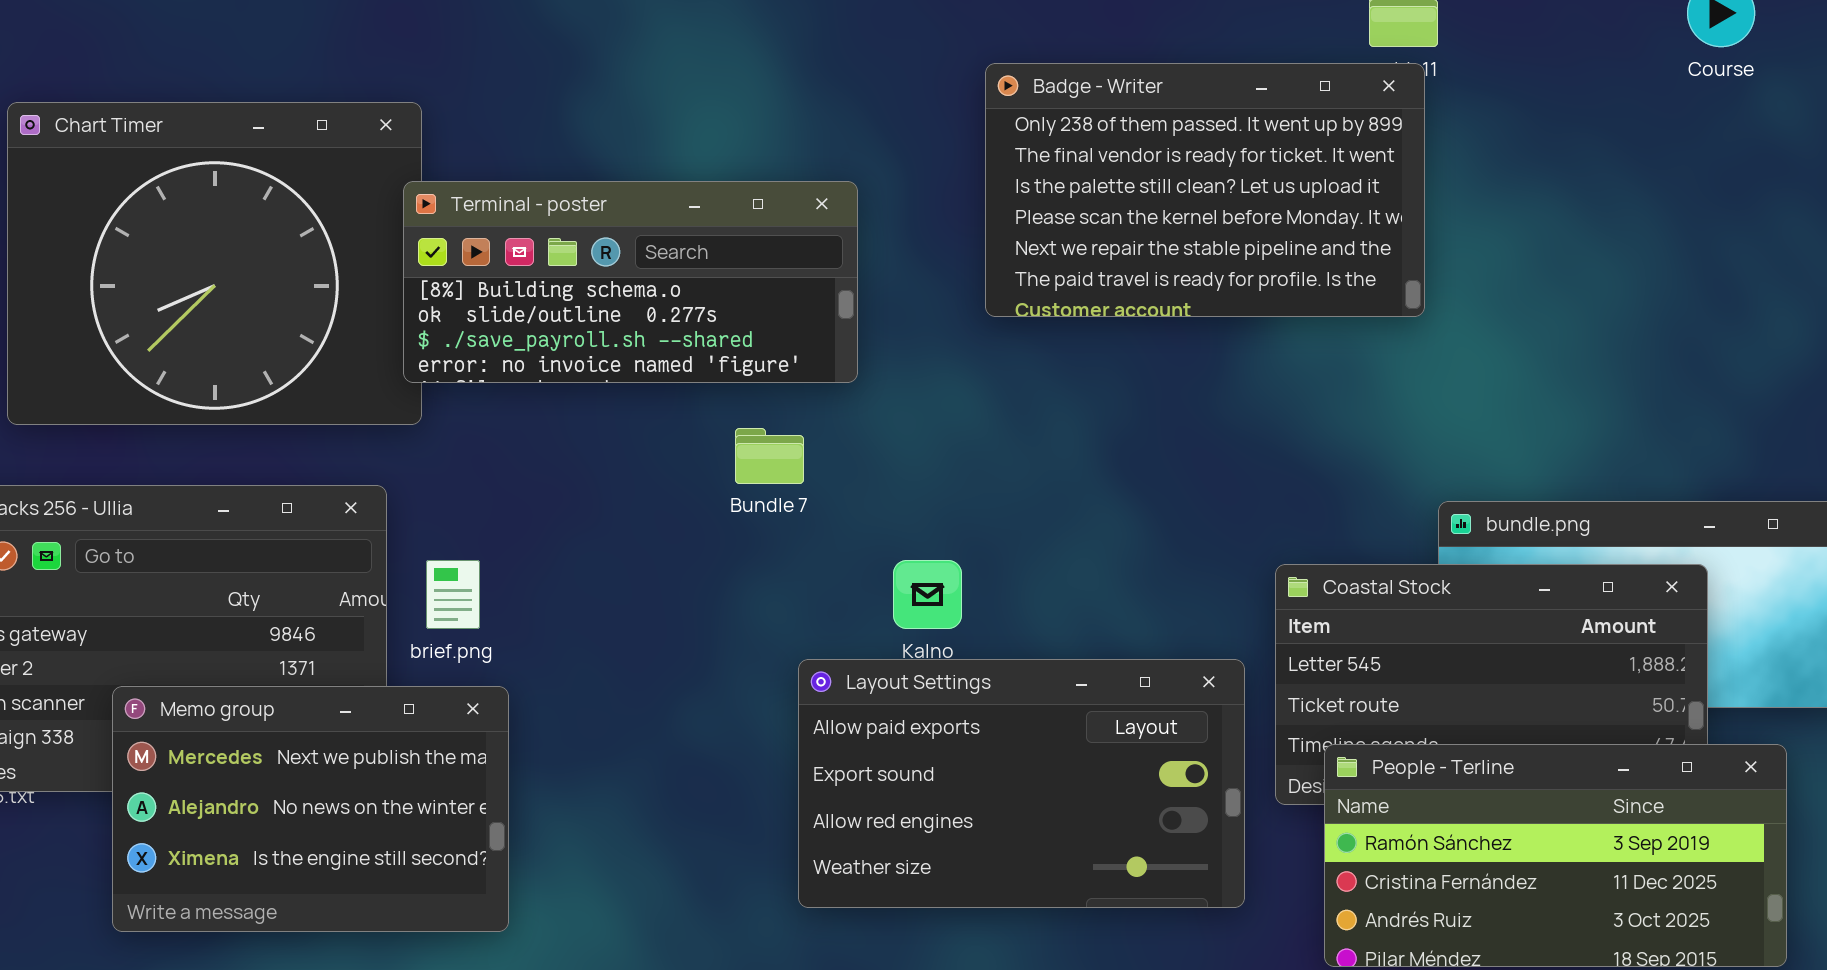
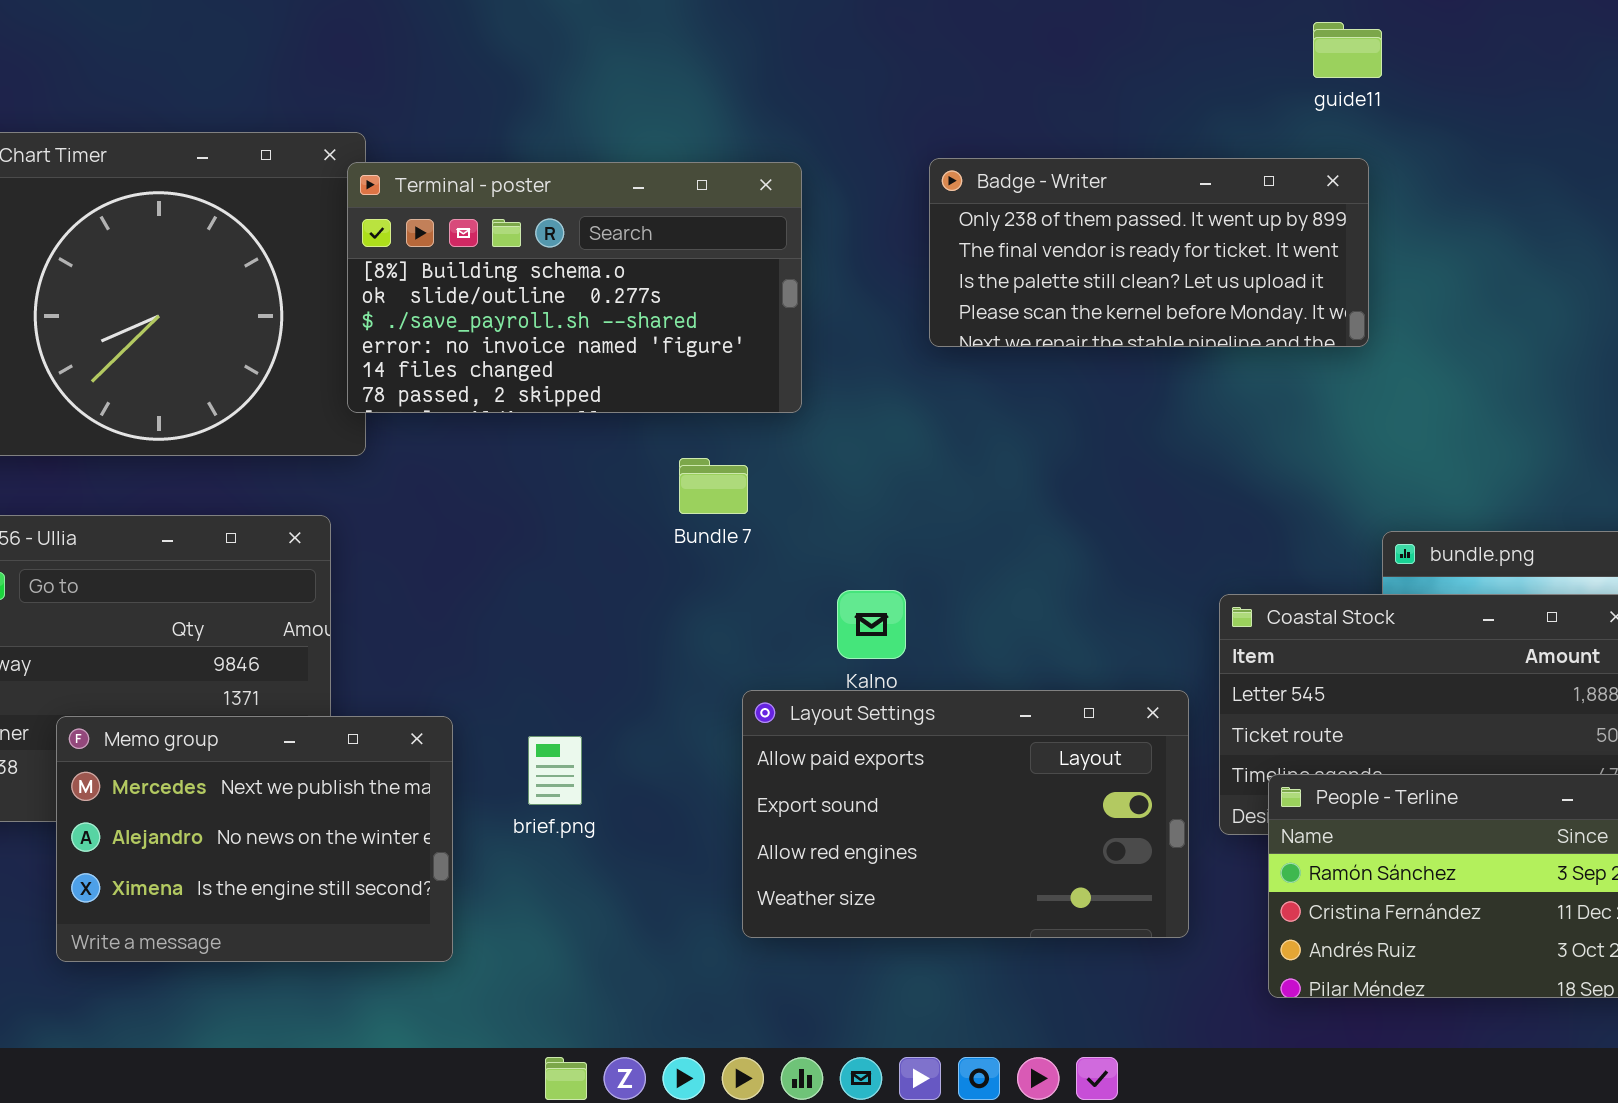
Badge - Writer: [985,63,1425,317] -> [929,158,1369,347], resized
Terminal - poster: [403,181,858,383] -> [347,162,802,413], resized
brief.png: [426,560,480,629] -> [528,736,582,805], moved

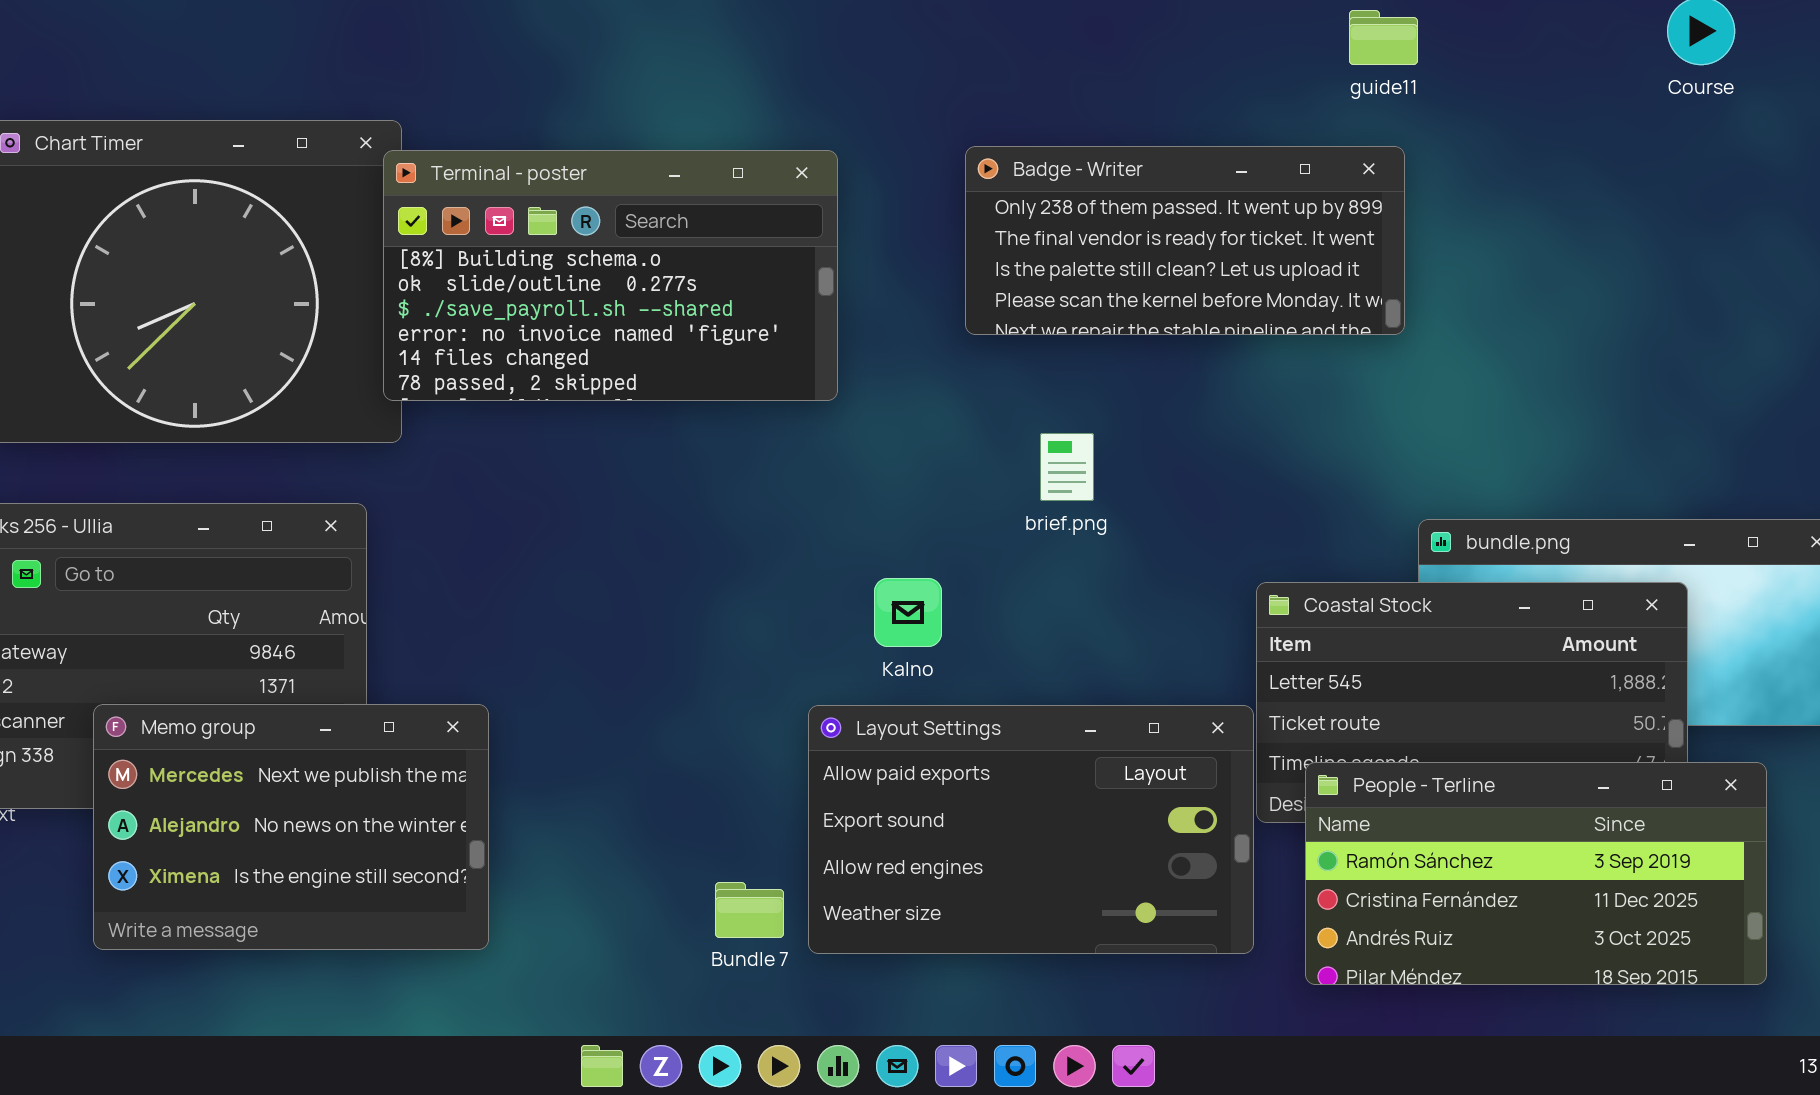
Bundle 7: [679,458,748,514] -> [715,882,784,938], moved
Layout Settings: [742,690,1189,938] -> [808,705,1254,954], moved
brief.png: [528,736,582,805] -> [1040,433,1094,501], moved

